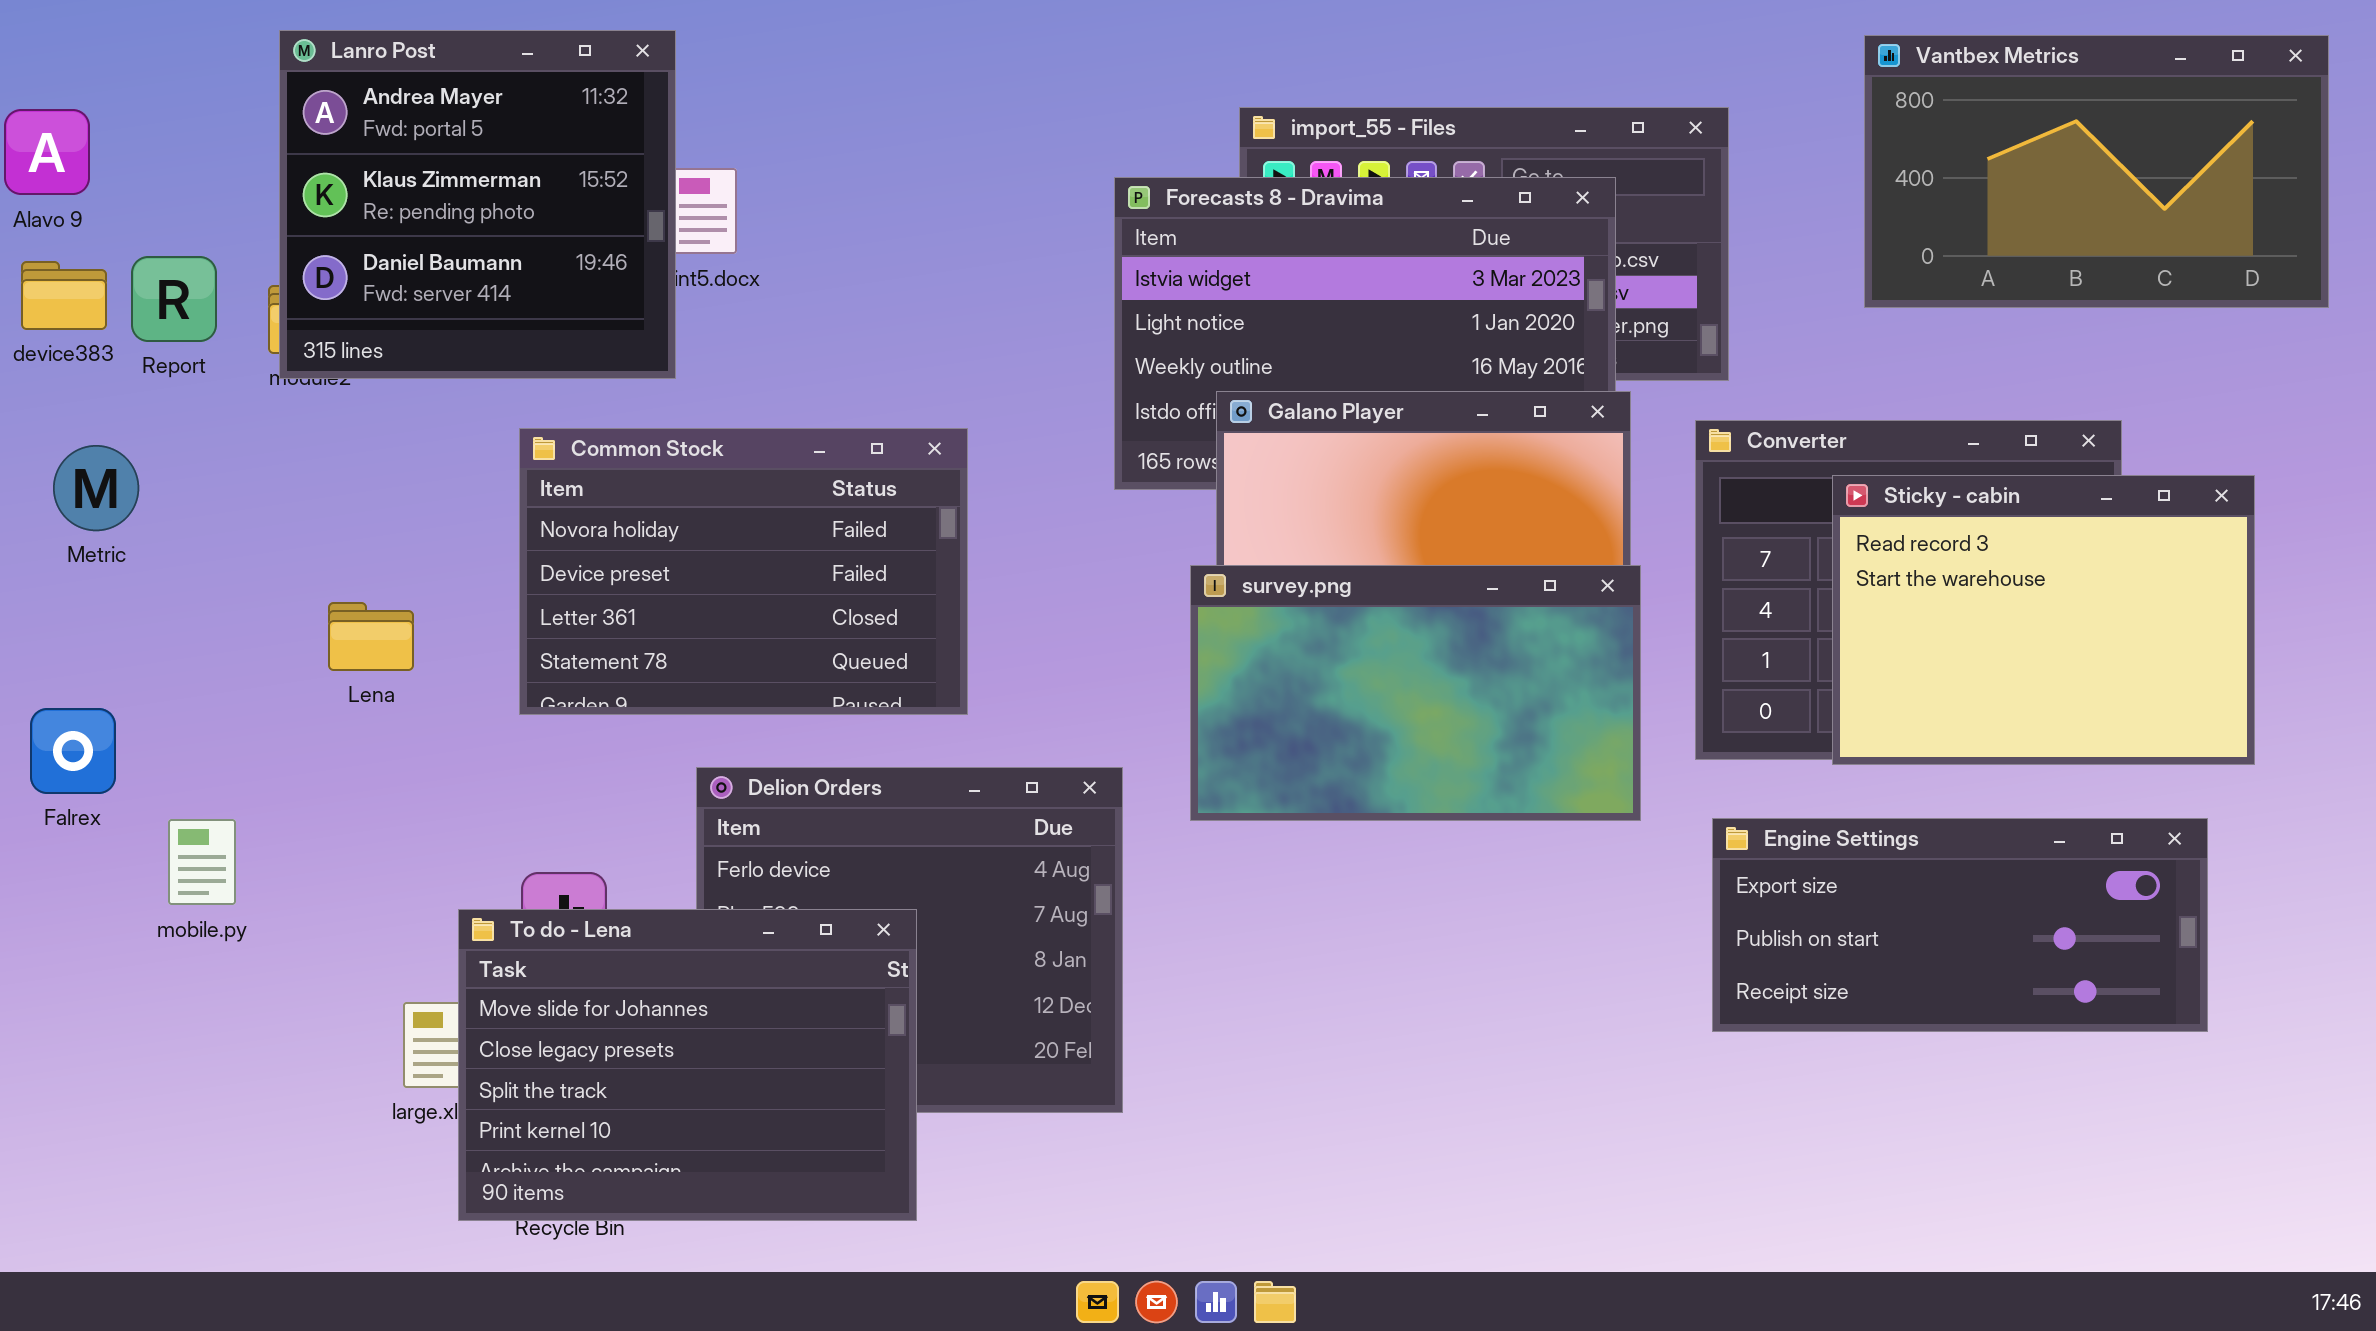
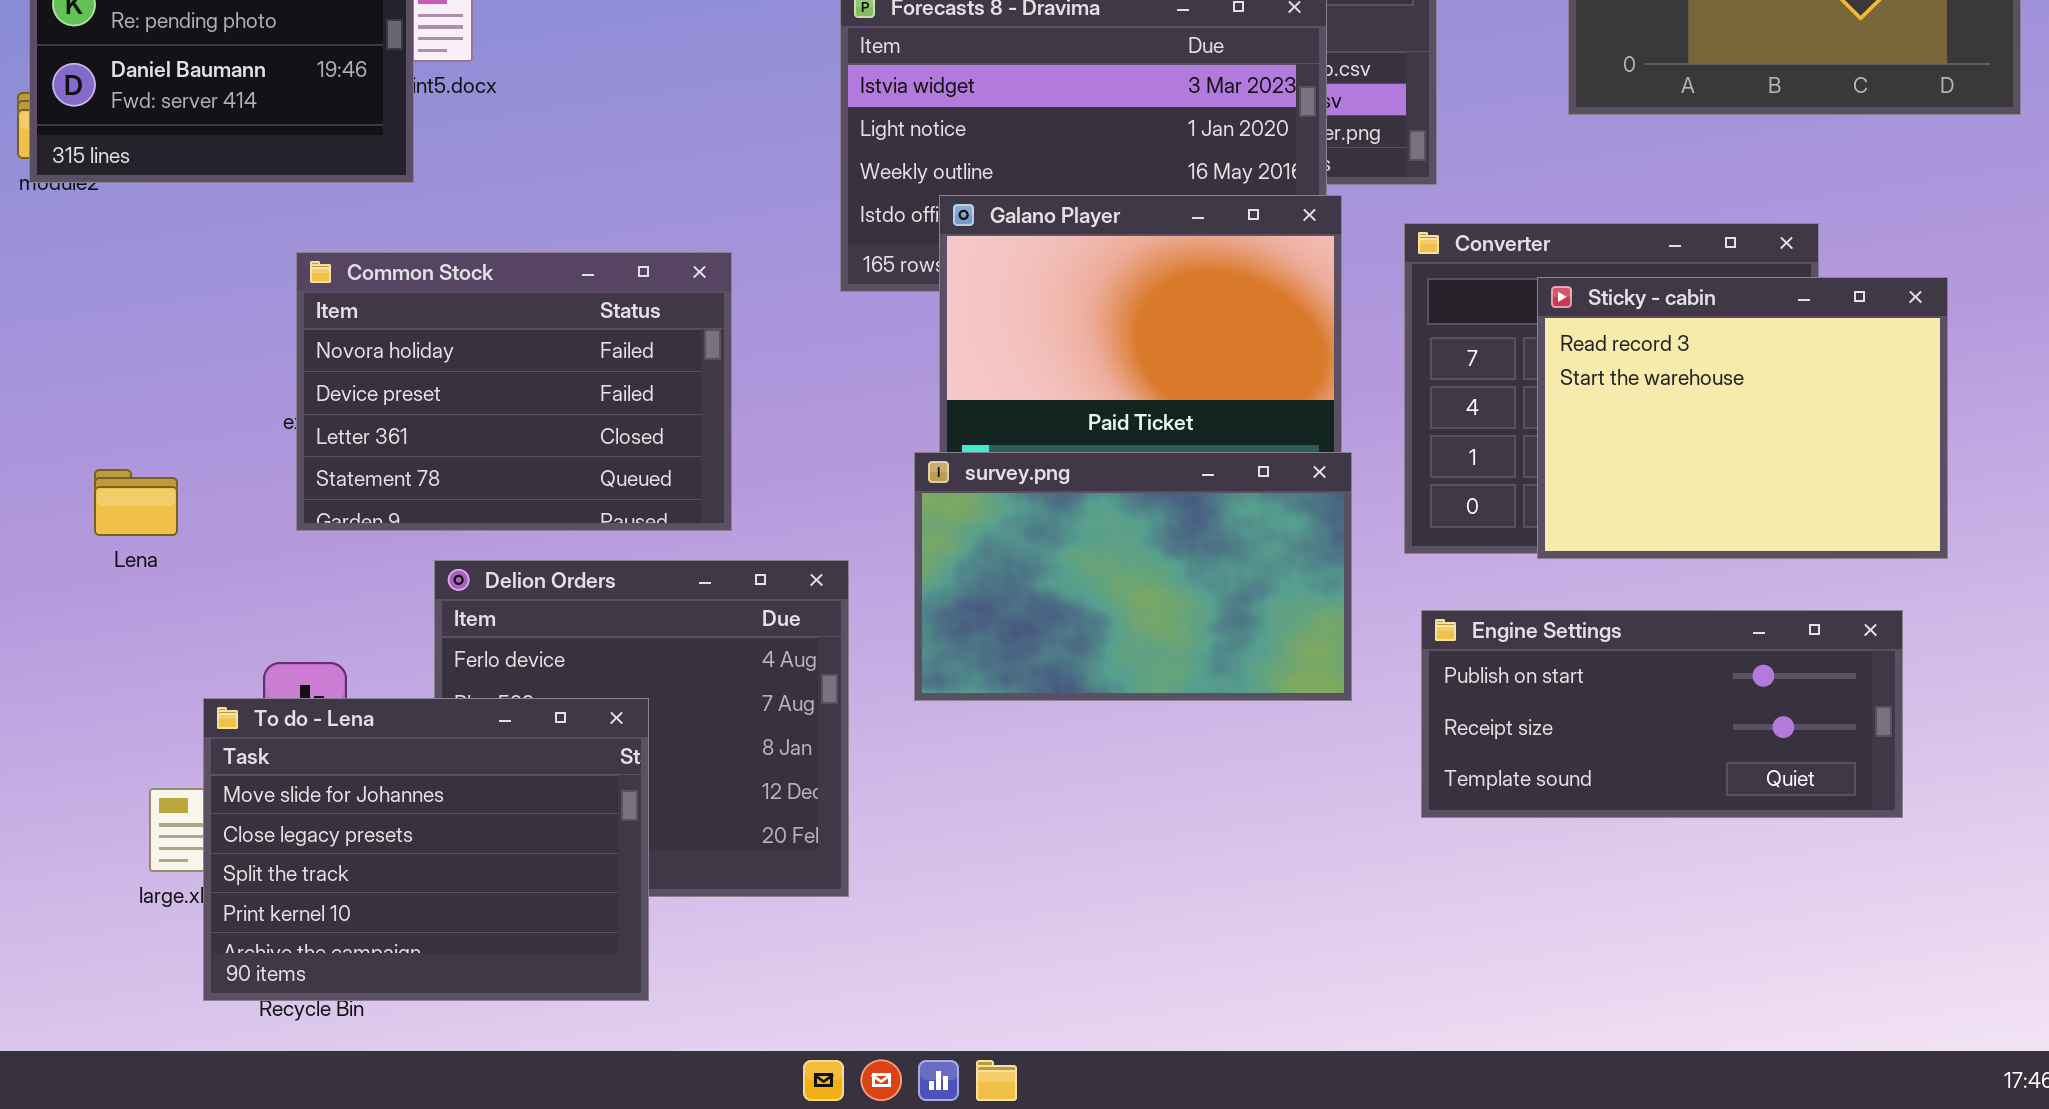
Common Stock: [519,428,968,715] -> [296,252,732,531], moved
survey.png: [1190,565,1641,821] -> [914,452,1352,701], moved
Lena: [328,602,414,671] -> [94,469,178,536], moved
Engine Settings: [1712,818,2208,1032] -> [1421,610,1903,818], scrolled down 1 row

